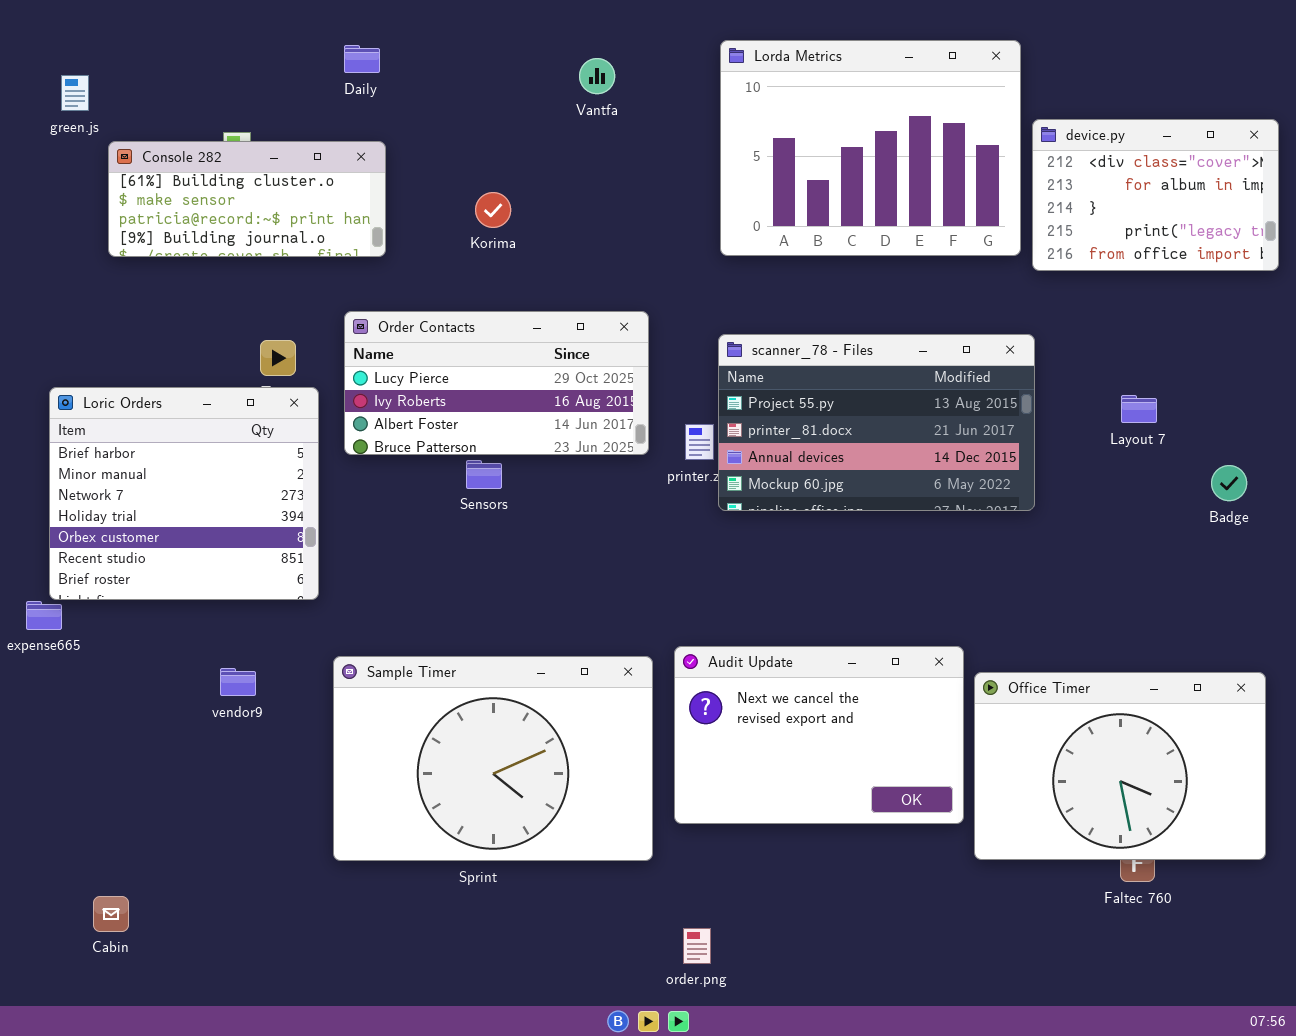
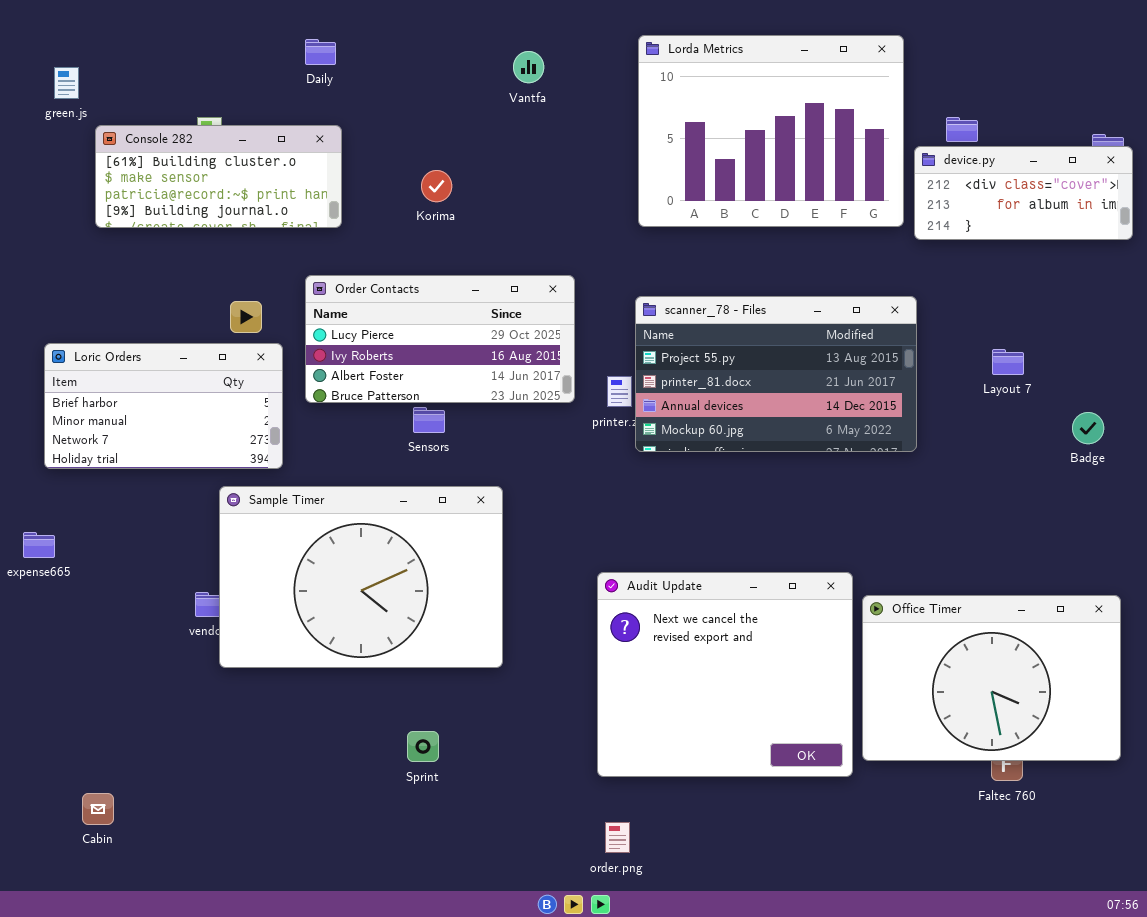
device.py: [1032,119,1279,271] -> [914,146,1133,240], resized
Loric Orders: [49,387,319,600] -> [44,343,283,469], resized
Audit Update: [674,646,964,824] -> [597,572,853,777], resized
Sample Timer: [333,656,653,861] -> [219,486,503,668], moved

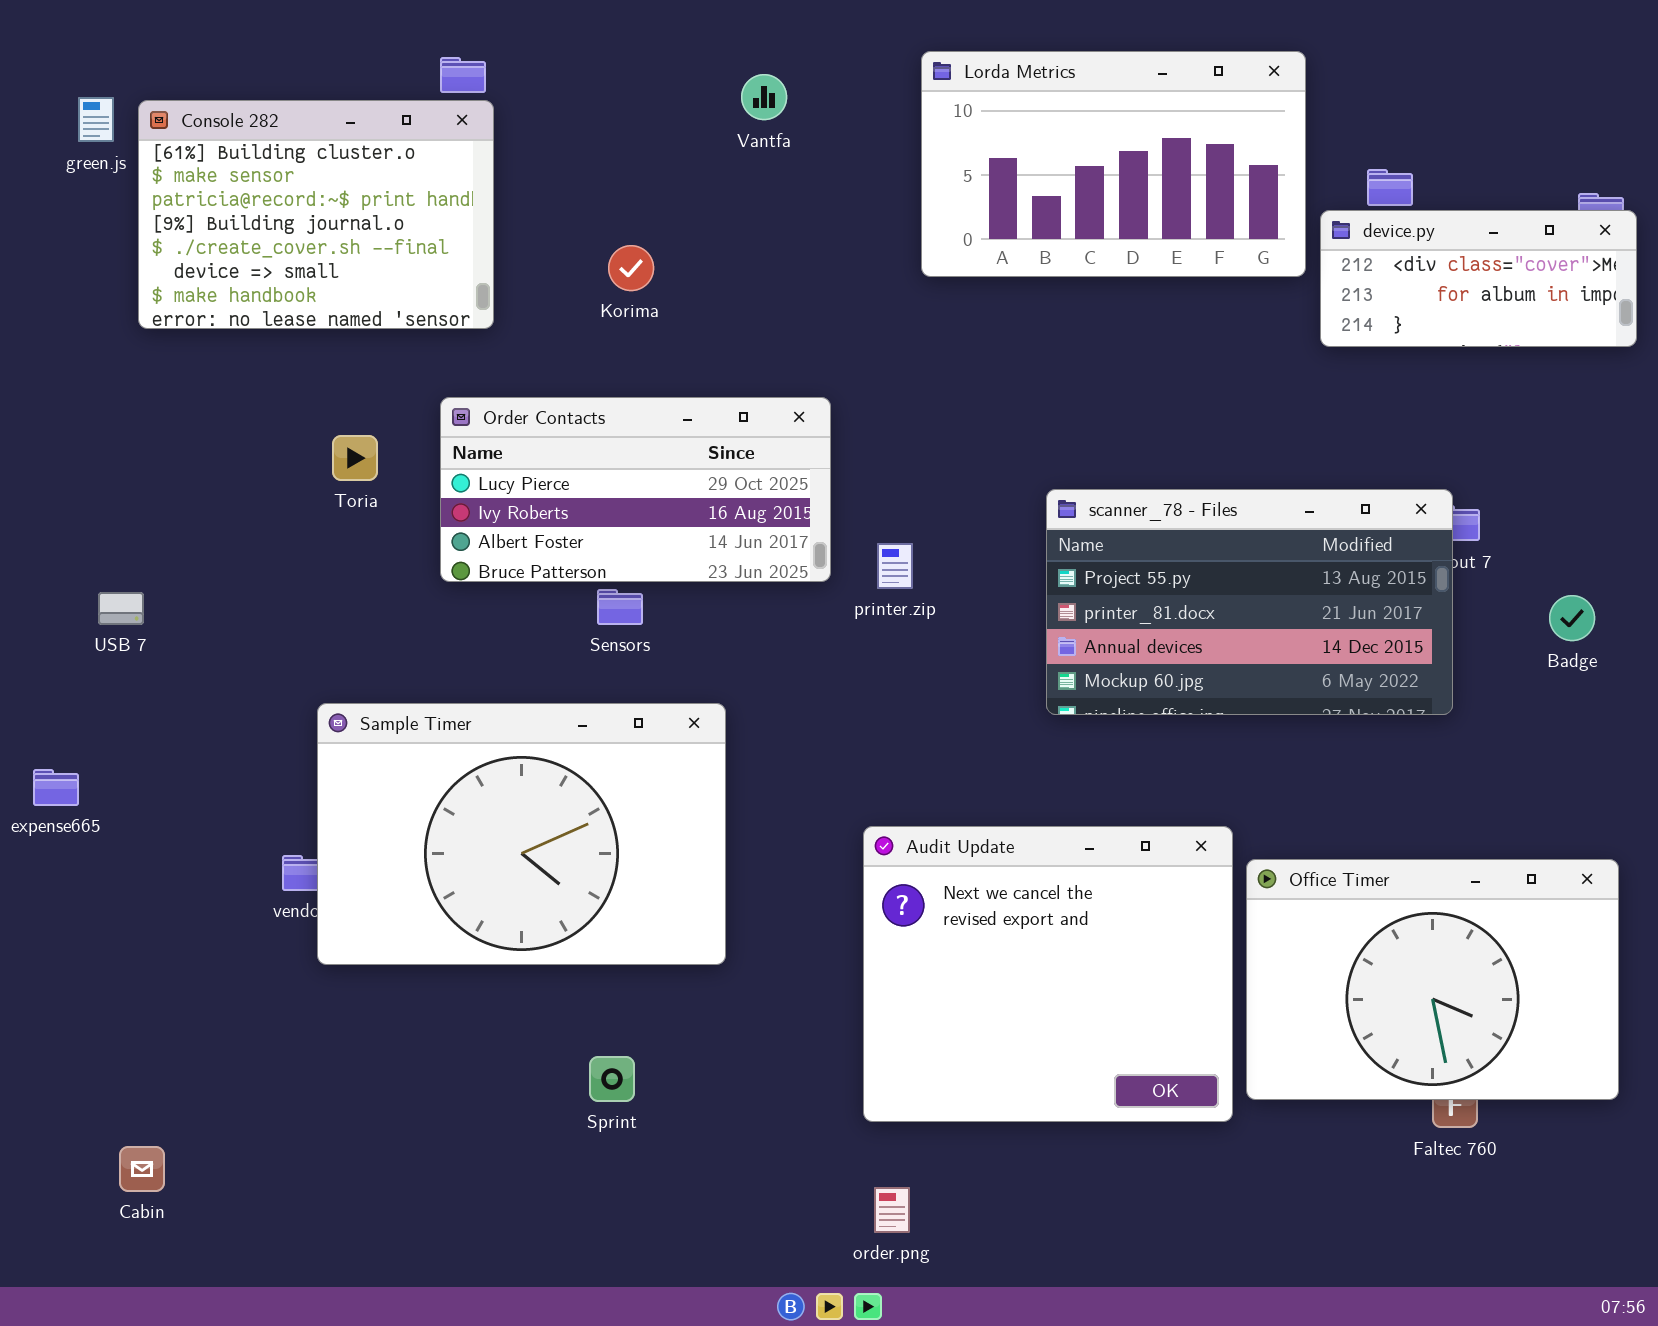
Lorda Metrics: [638,35,904,227] -> [921,51,1306,277], resized
Console 282: [95,125,342,228] -> [138,100,494,329], resized
scanner_78 - Files: [635,296,917,452] -> [1046,489,1453,715], moved
Loric Orders: [44,343,283,469] -> none, closed

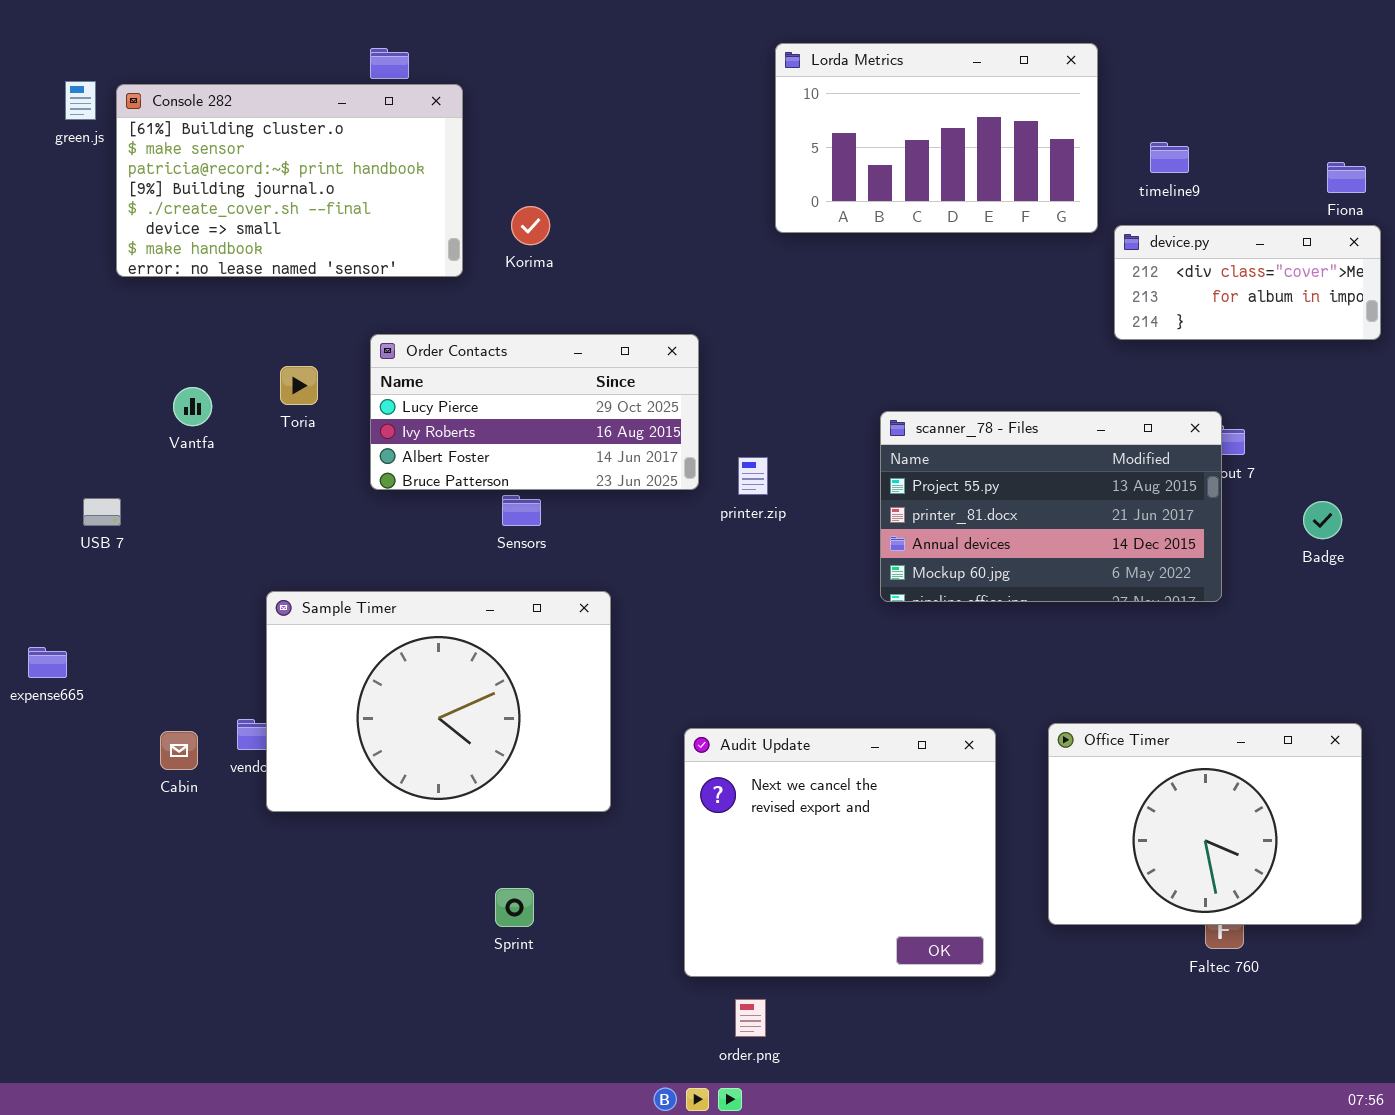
Vantfa: [741,74,787,120] -> [173,387,212,426], moved
Console 282: [138,100,494,329] -> [116,84,463,277], resized
device.py: [1320,210,1637,347] -> [1114,225,1381,340], moved
Audit Update: [863,826,1233,1122] -> [684,728,996,977], moved
Cabin: [119,1146,165,1192] -> [160,731,198,770], moved

